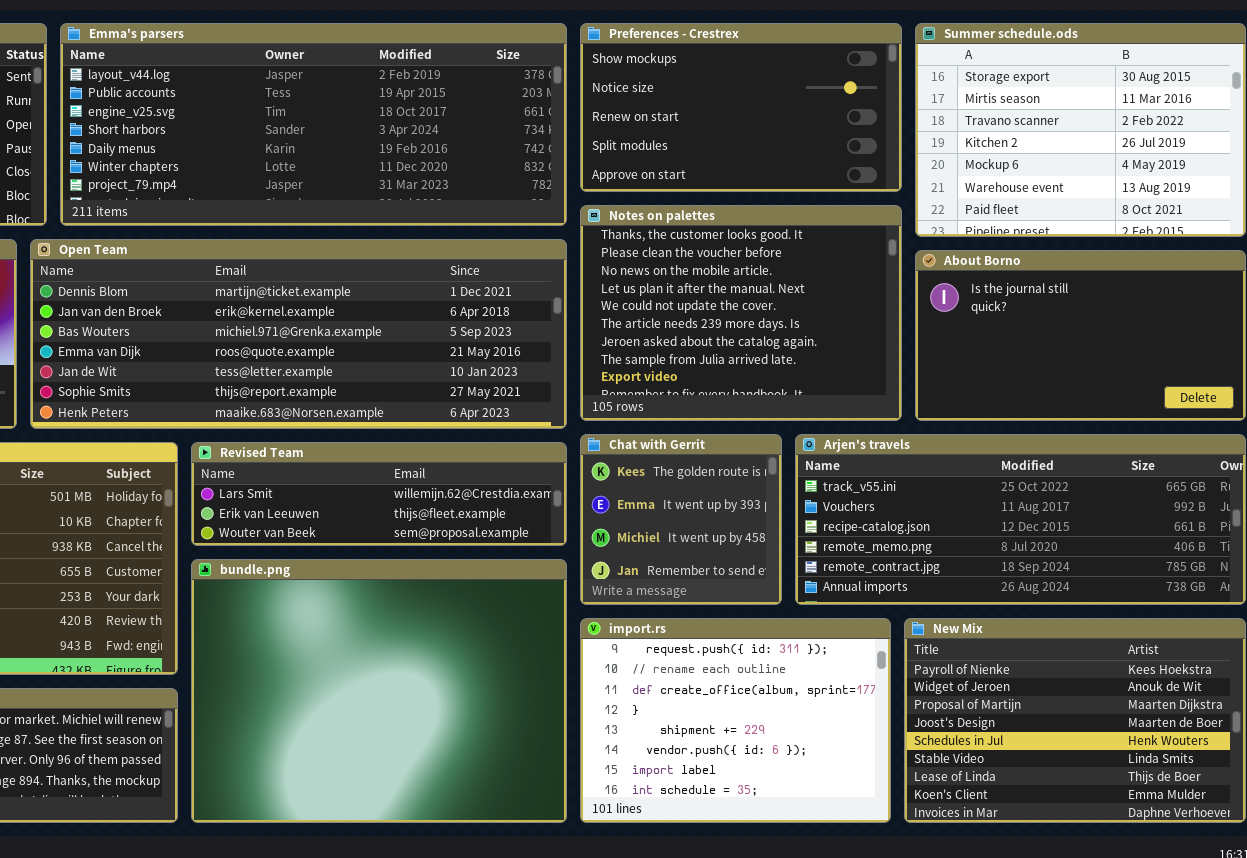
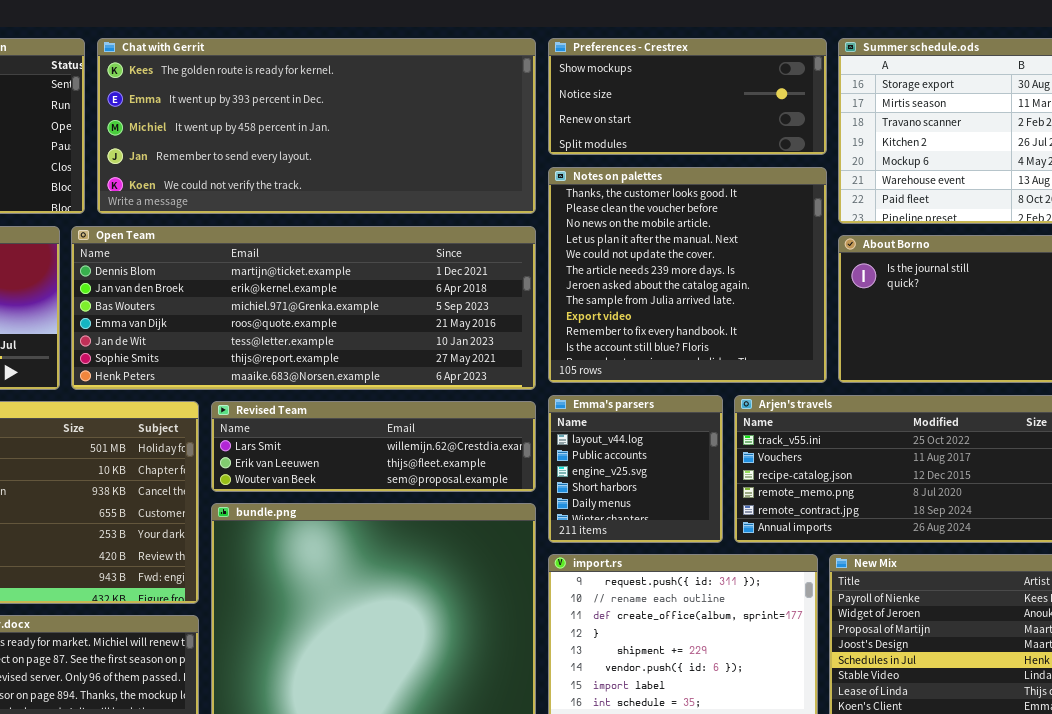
Emma's parsers: [60,23,567,226] -> [548,395,723,543], moved, resized
Preferences - Crestrex: [580,23,902,192] -> [548,38,827,155], resized
Notes on palettes: [580,205,902,421] -> [548,167,827,383], resized
Chat with Gerrit: [580,434,782,605] -> [97,38,536,214], moved, resized

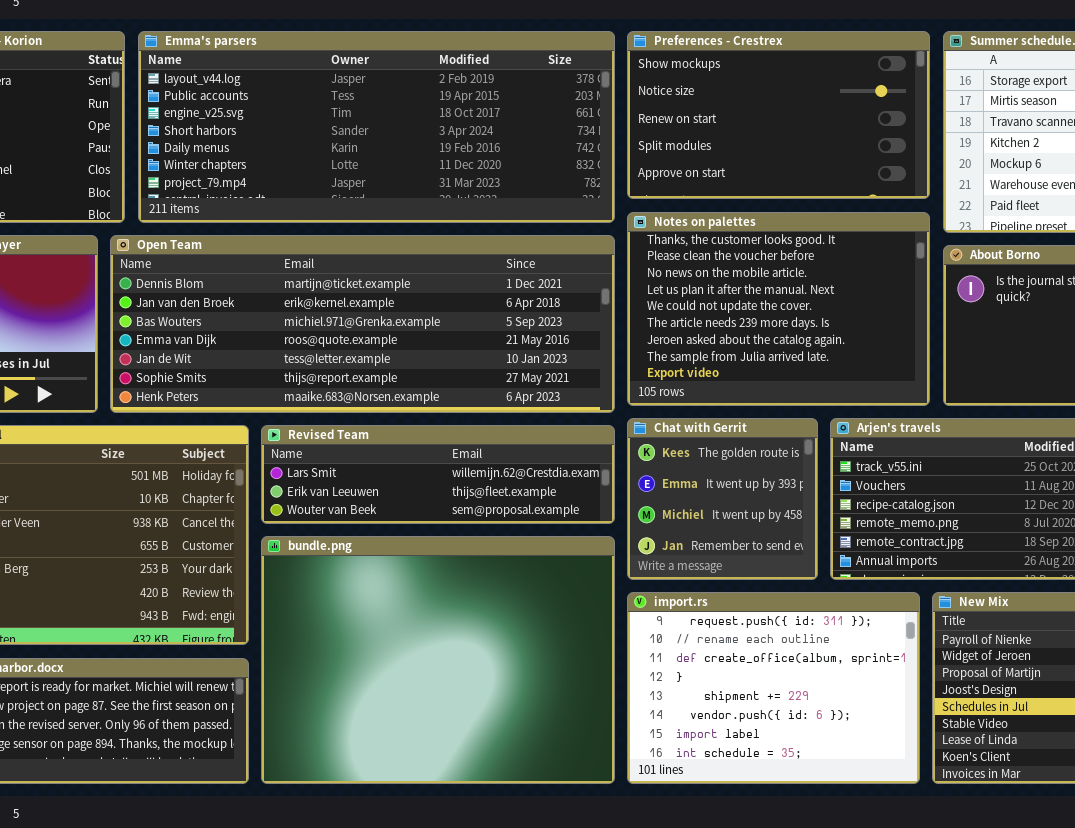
Chat with Gerrit: [97,38,536,214] -> [627,418,818,580], moved, resized
Preferences - Crestrex: [548,38,827,155] -> [627,31,930,199], resized
Notes on palettes: [548,167,827,383] -> [627,212,930,406], resized
Emma's parsers: [548,395,723,543] -> [138,31,615,223], moved, resized

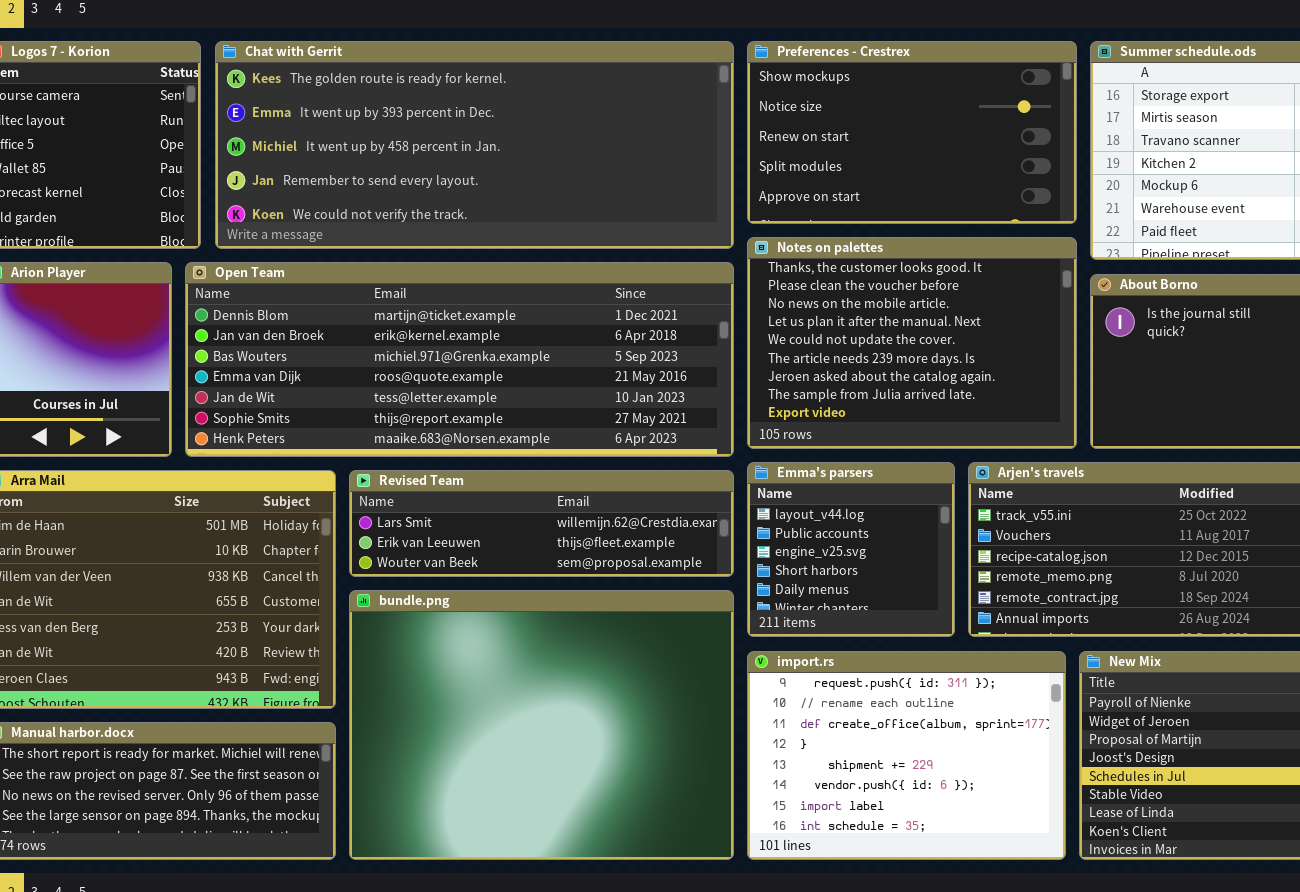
Emma's parsers: [138,31,615,223] -> [747,462,955,637], moved, resized
Chat with Gerrit: [627,418,818,580] -> [215,41,734,249], moved, resized

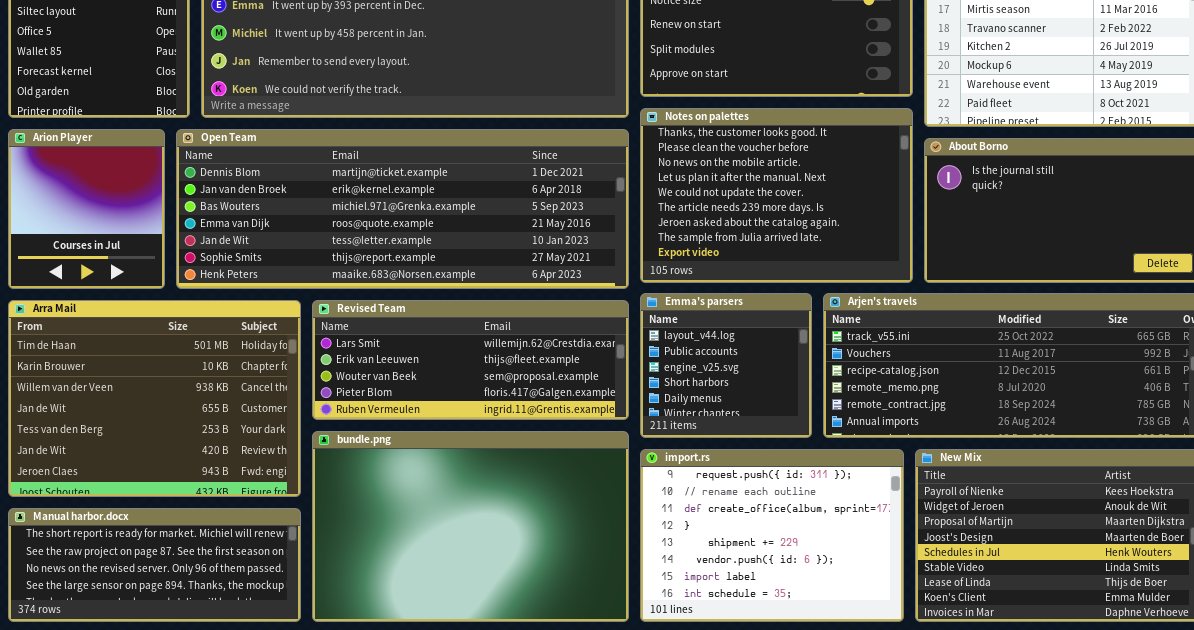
Revised Team: [349,470,734,577] -> [312,300,629,420], resized
bundle.png: [349,590,734,860] -> [312,431,629,622], resized

